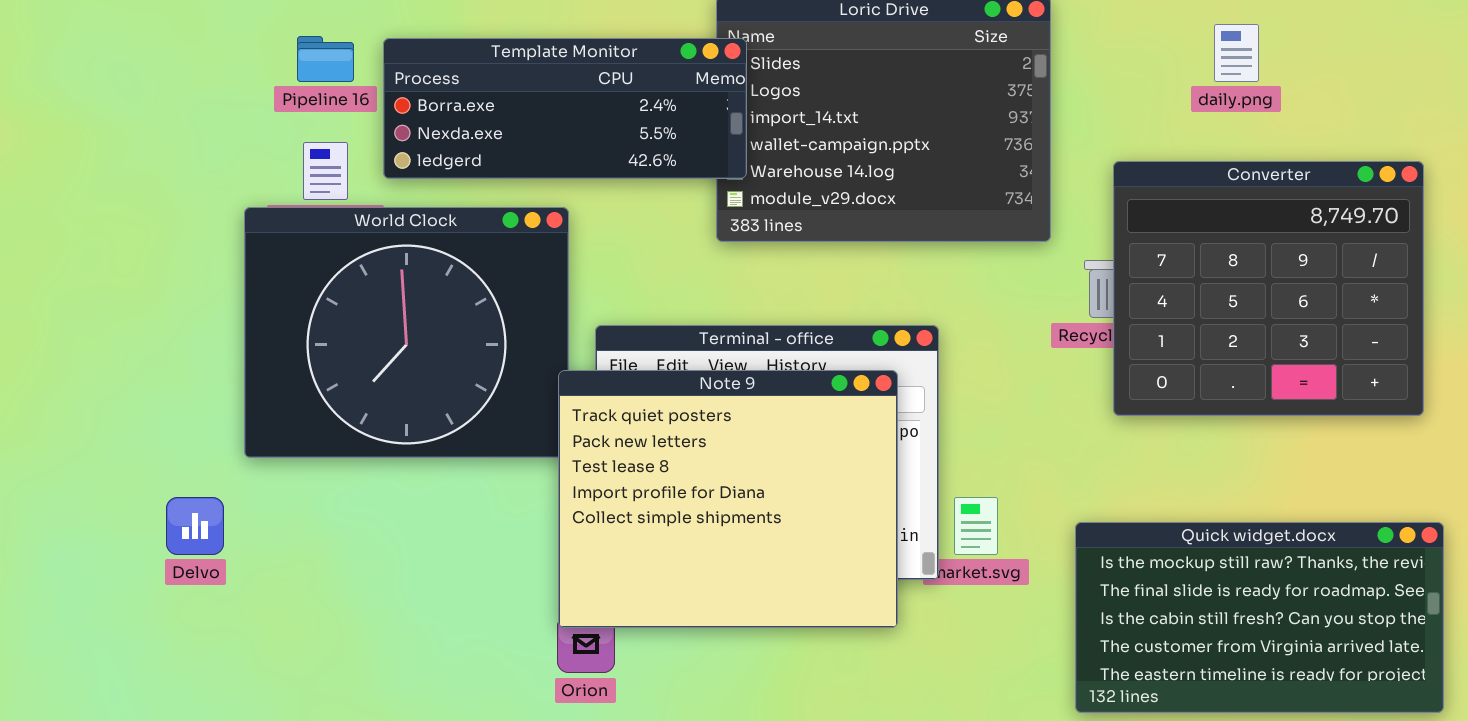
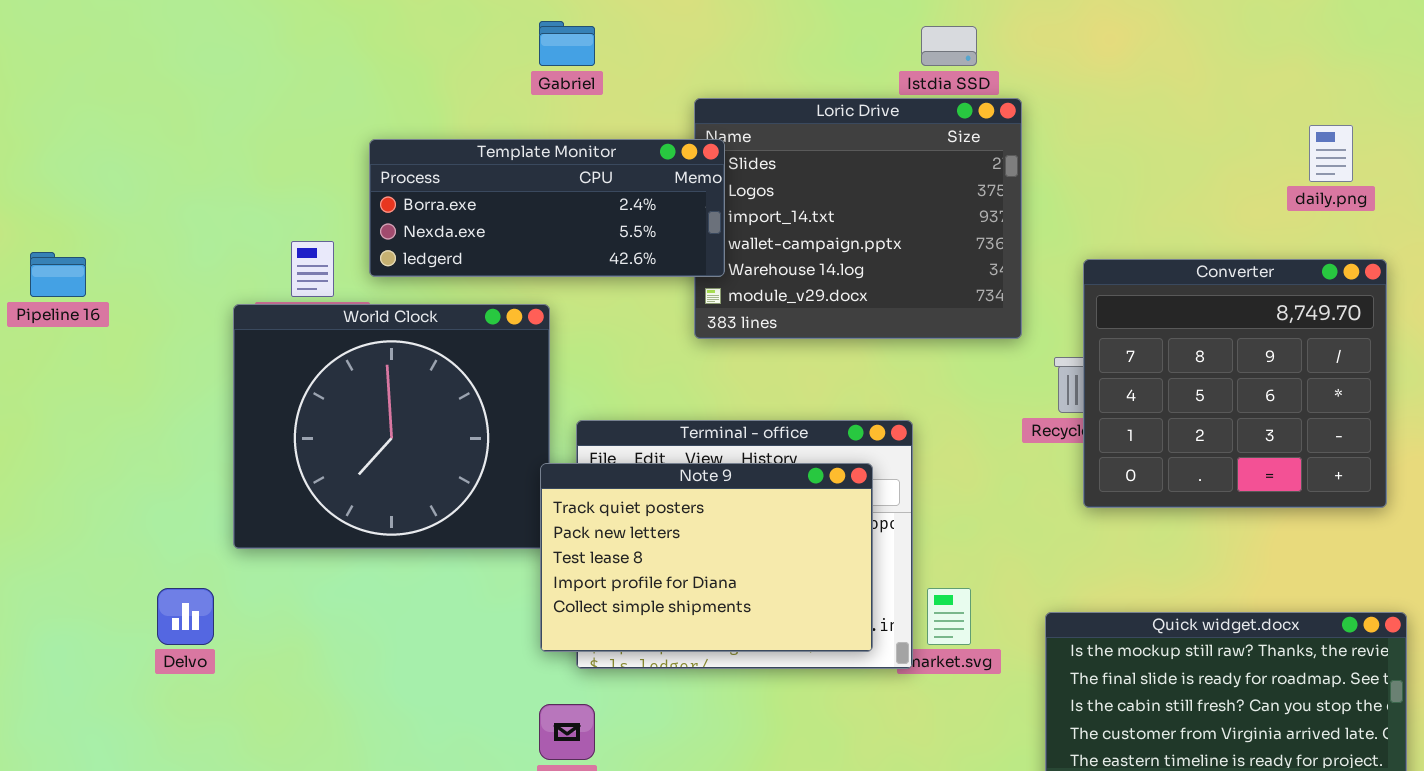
daily.png: [1214,24,1259,82] -> [1309,125,1353,182], moved
Pipeline 16: [297,36,354,82] -> [30,252,86,297], moved
Note 9: [558,370,898,628] -> [540,463,873,652], resized

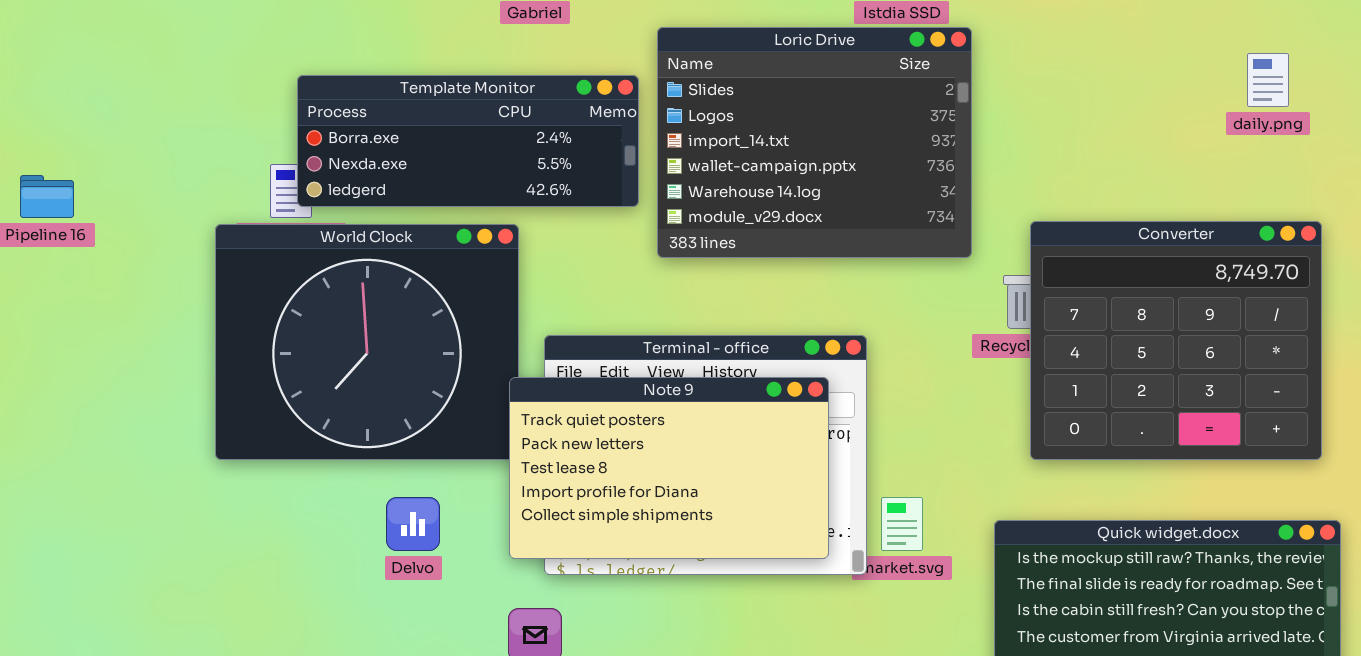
Template Monitor: [369,139,725,277] -> [297,75,639,207], moved
Converter: [1083,259,1387,508] -> [1030,221,1322,460], moved
Delvo: [157,588,214,645] -> [386,497,440,551], moved

